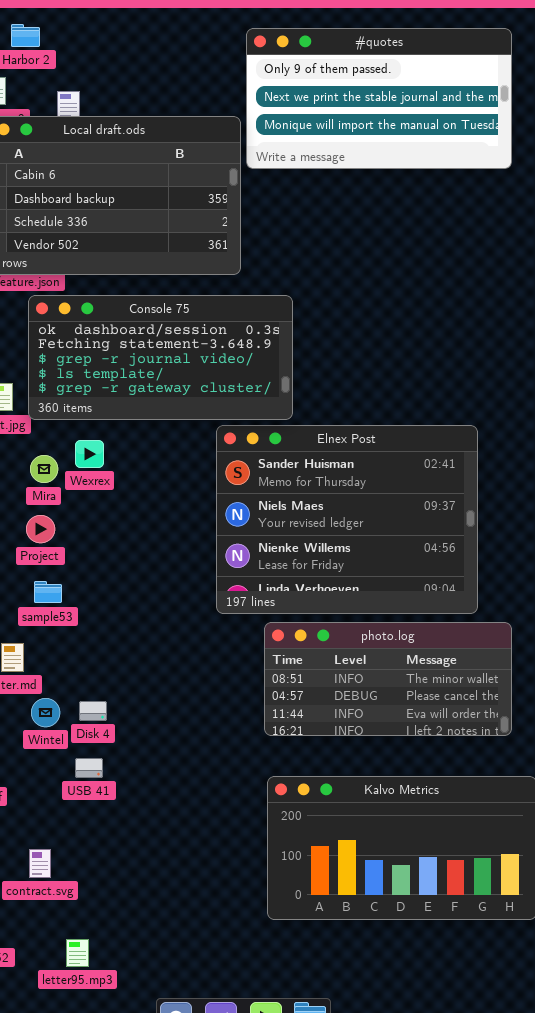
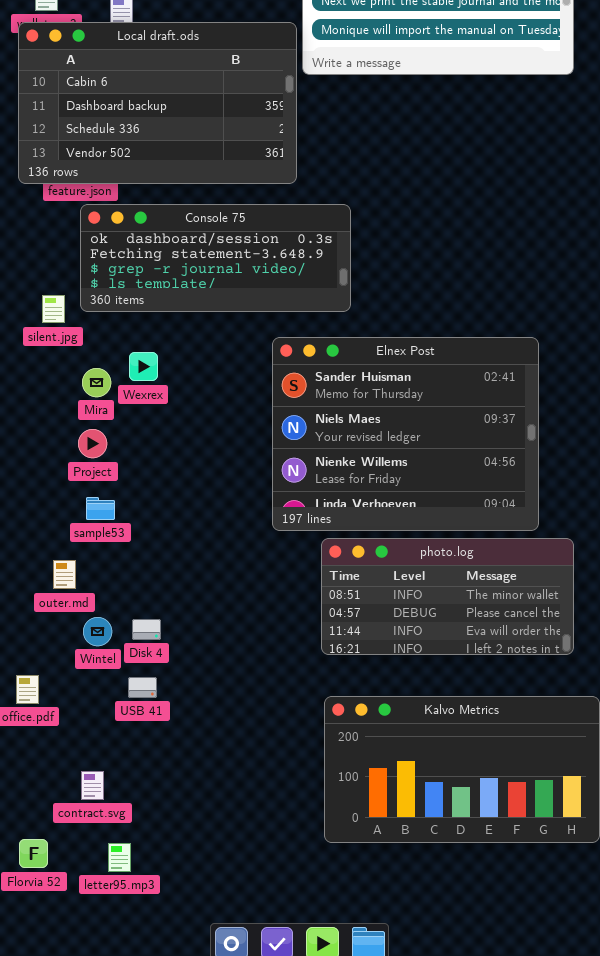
Console 75: [28,295,293,420] -> [80,204,351,312], resized
letter95.mp3: [66,939,89,967] -> [108,843,131,872], moved

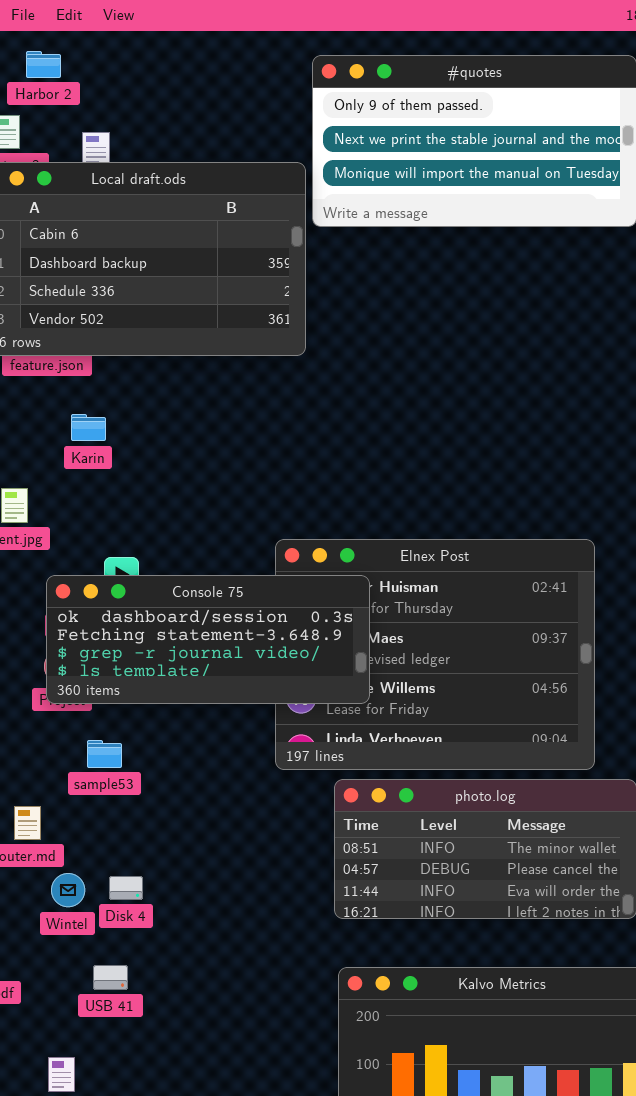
Console 75: [80,204,351,312] -> [46,575,370,704], moved
sample53: [86,497,115,520] -> [87,740,122,768], moved
USB 41: [128,677,157,698] -> [93,965,128,990], moved

